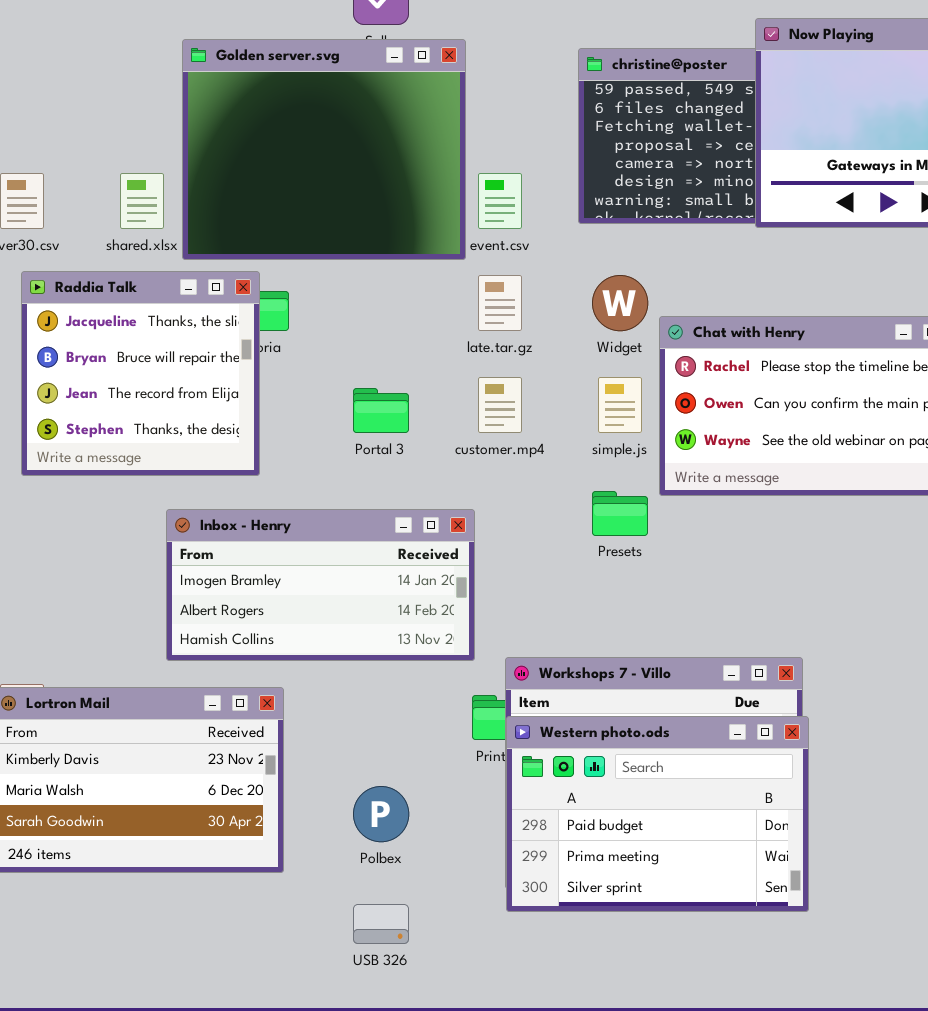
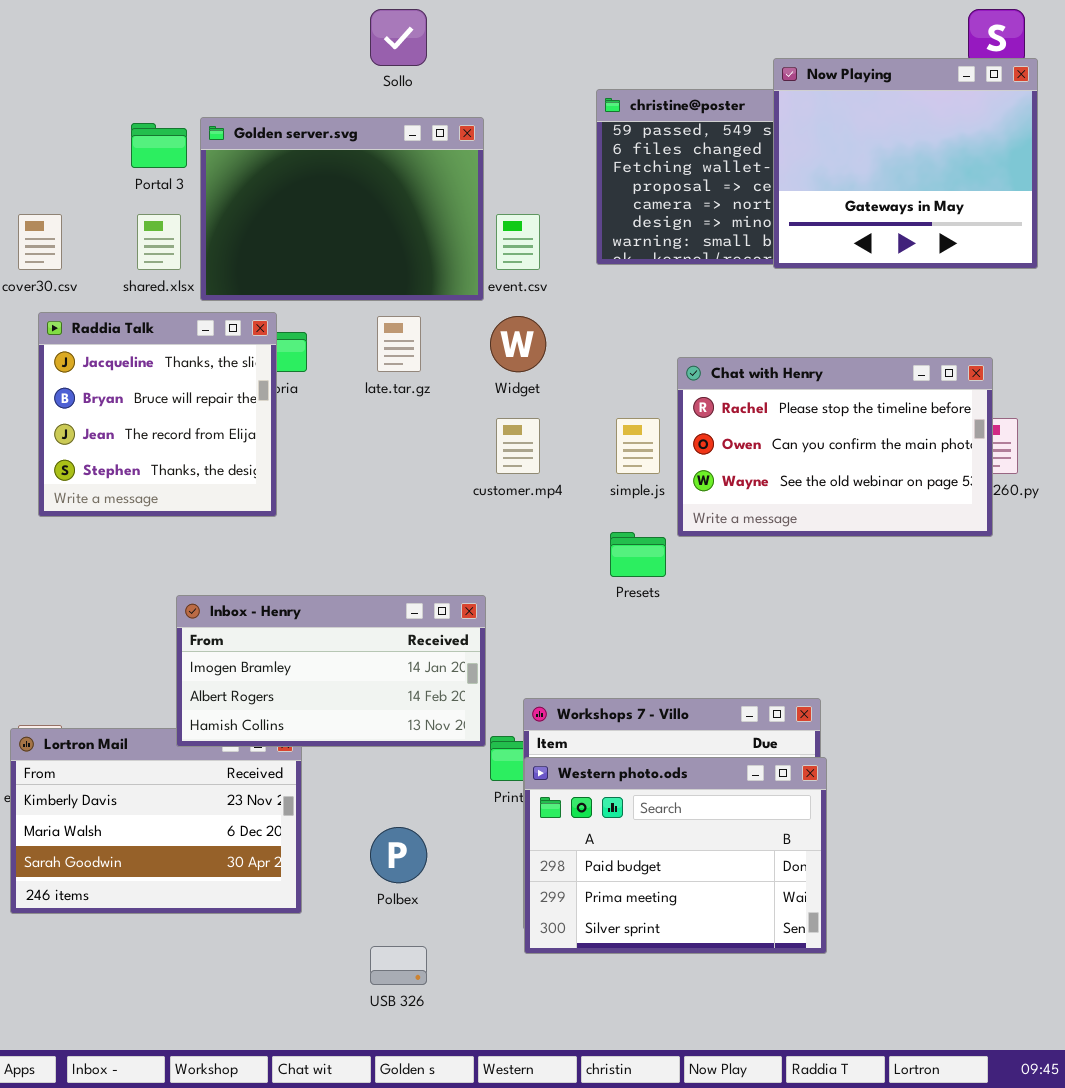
Golden server.svg: [182,39,466,260] -> [200,117,484,301], resized
late.tar.gz: [478,275,522,331] -> [377,316,421,372], moved
Widget: [592,275,648,331] -> [490,316,546,372], moved
Portal 3: [353,388,409,433] -> [131,123,187,168], moved
Inbox - Henry: [166,509,475,661] -> [176,595,486,747], moved

